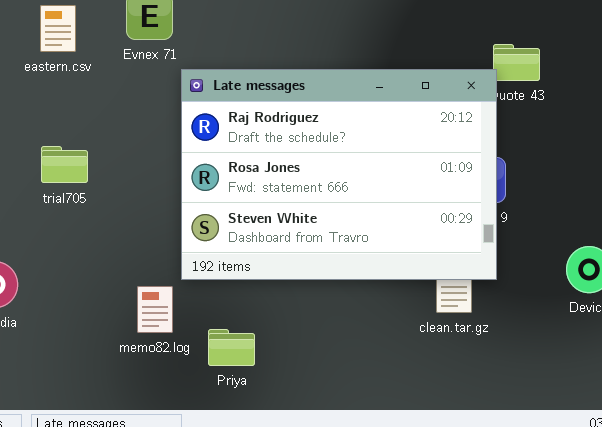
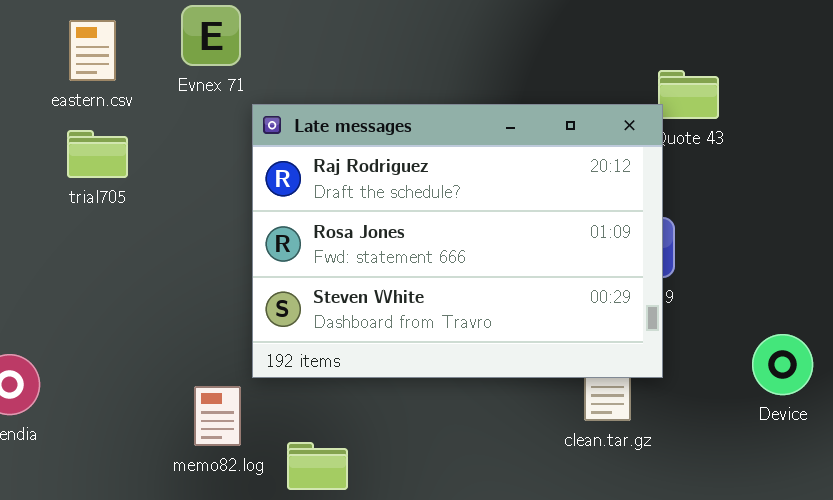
trial705: [41,146,88,183] -> [67,130,128,178], moved

